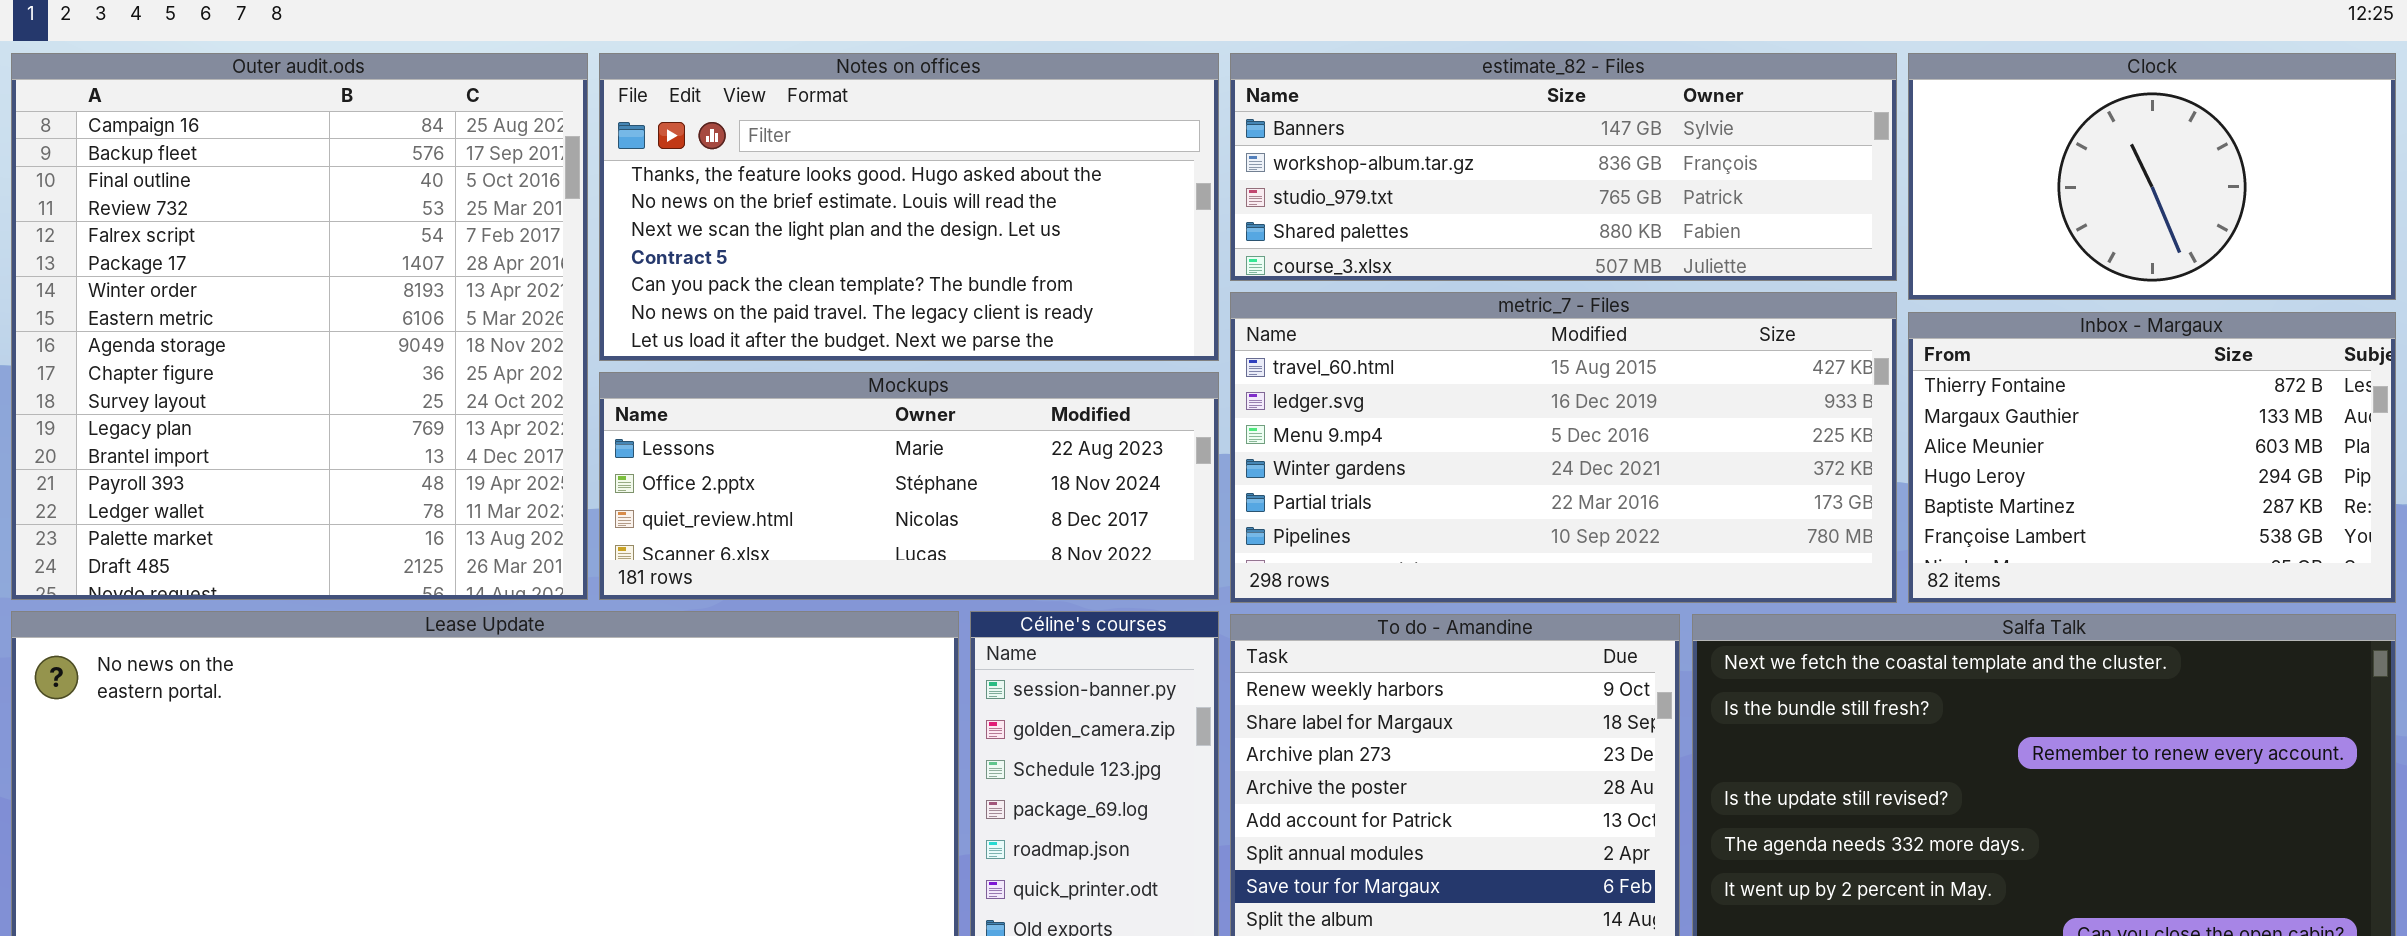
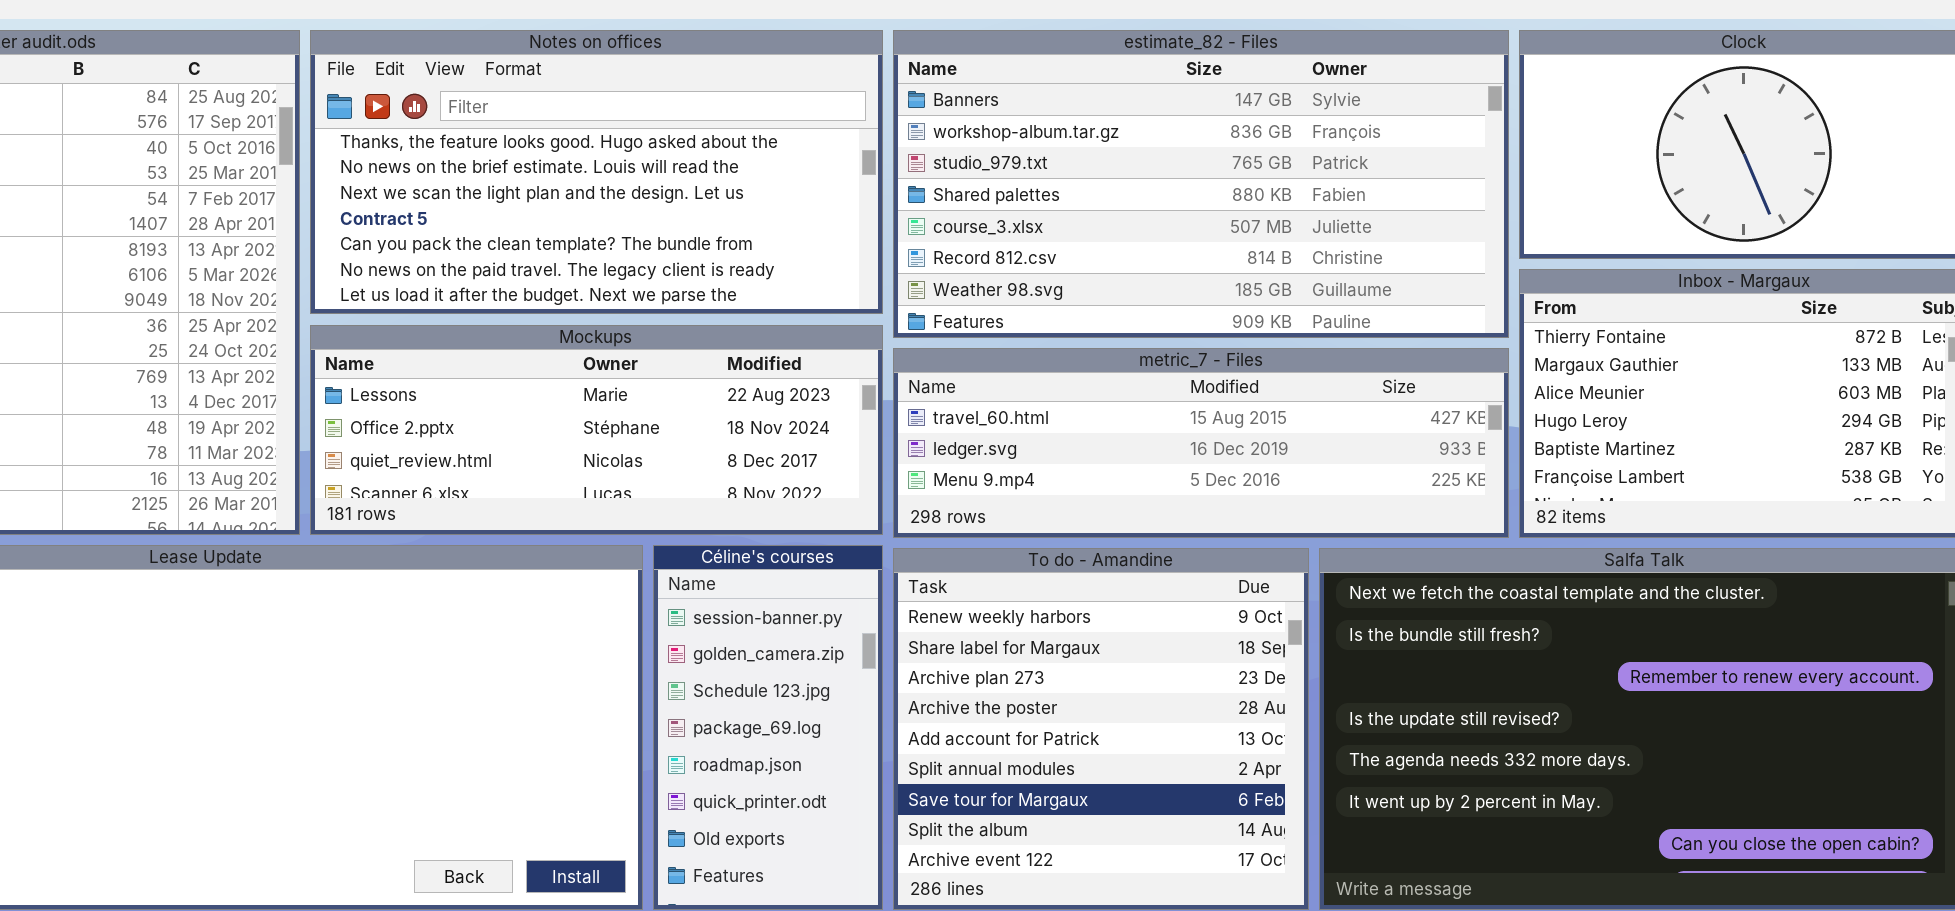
estimate_82 - Files: [1230,53,1897,281] -> [893,30,1509,338], resized
metric_7 - Files: [1230,292,1897,603] -> [893,348,1509,538], resized

